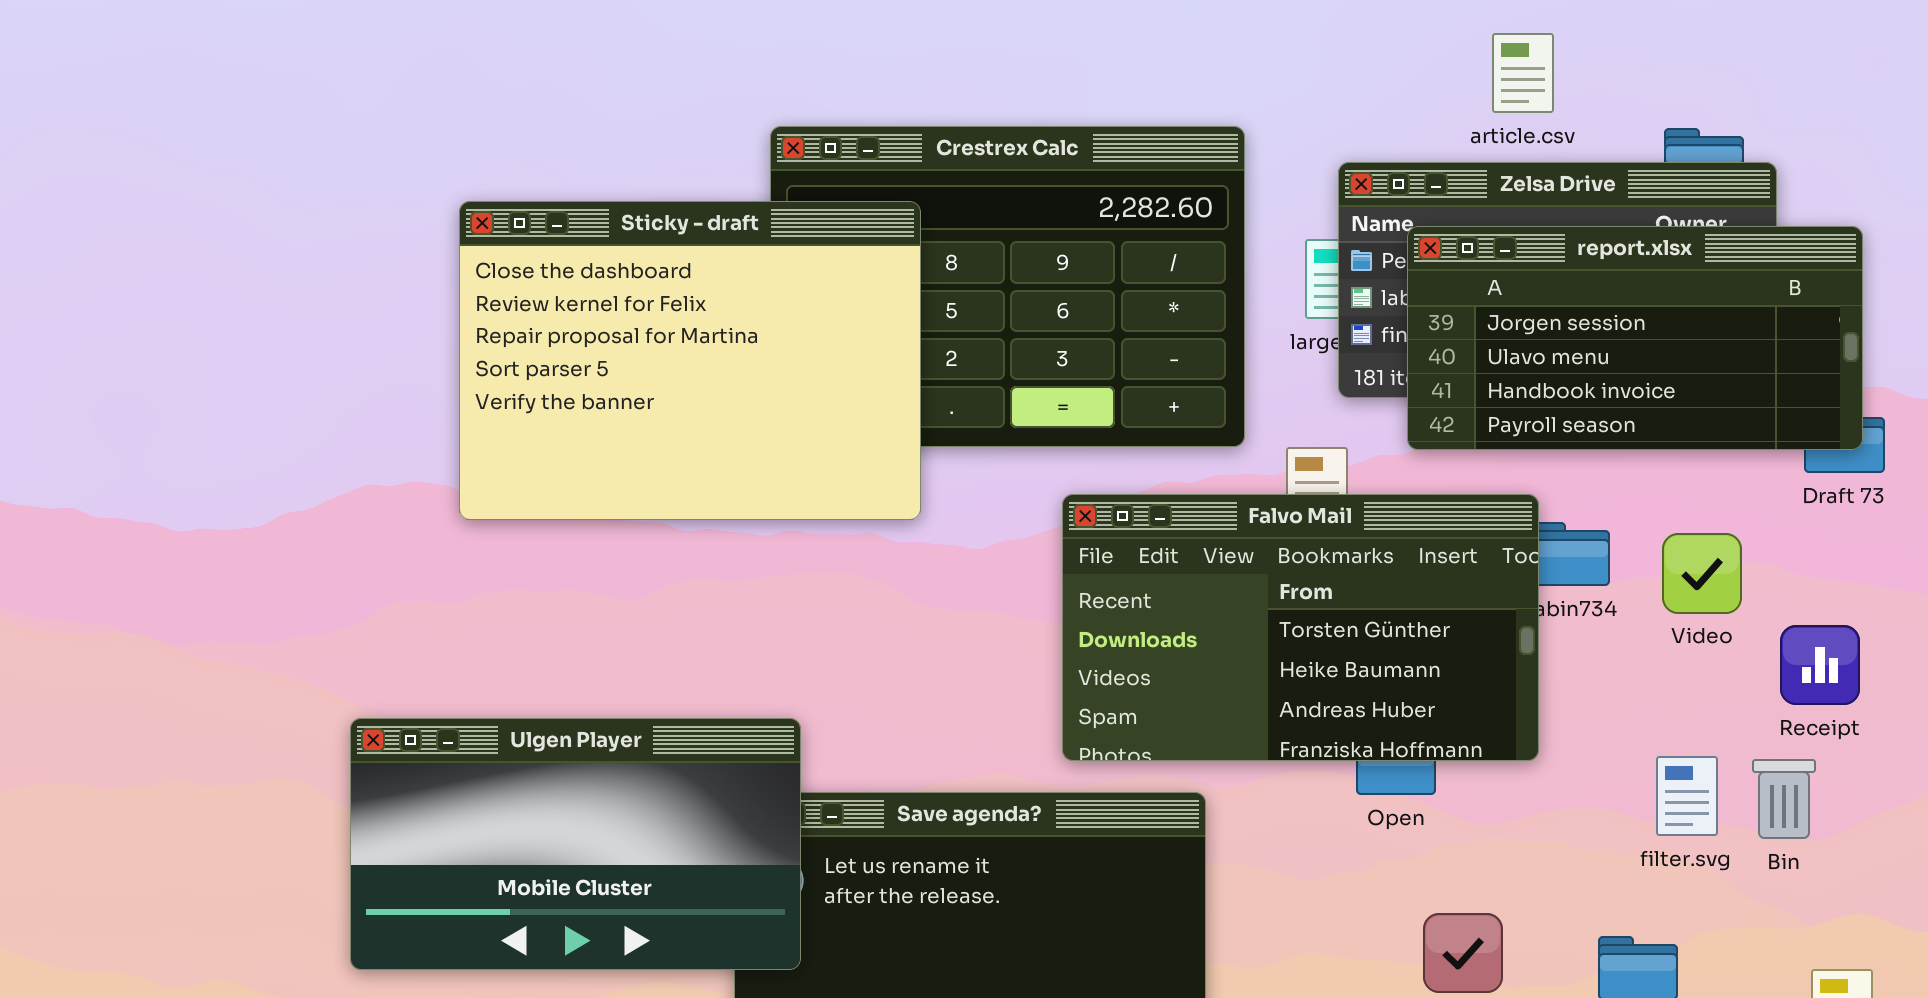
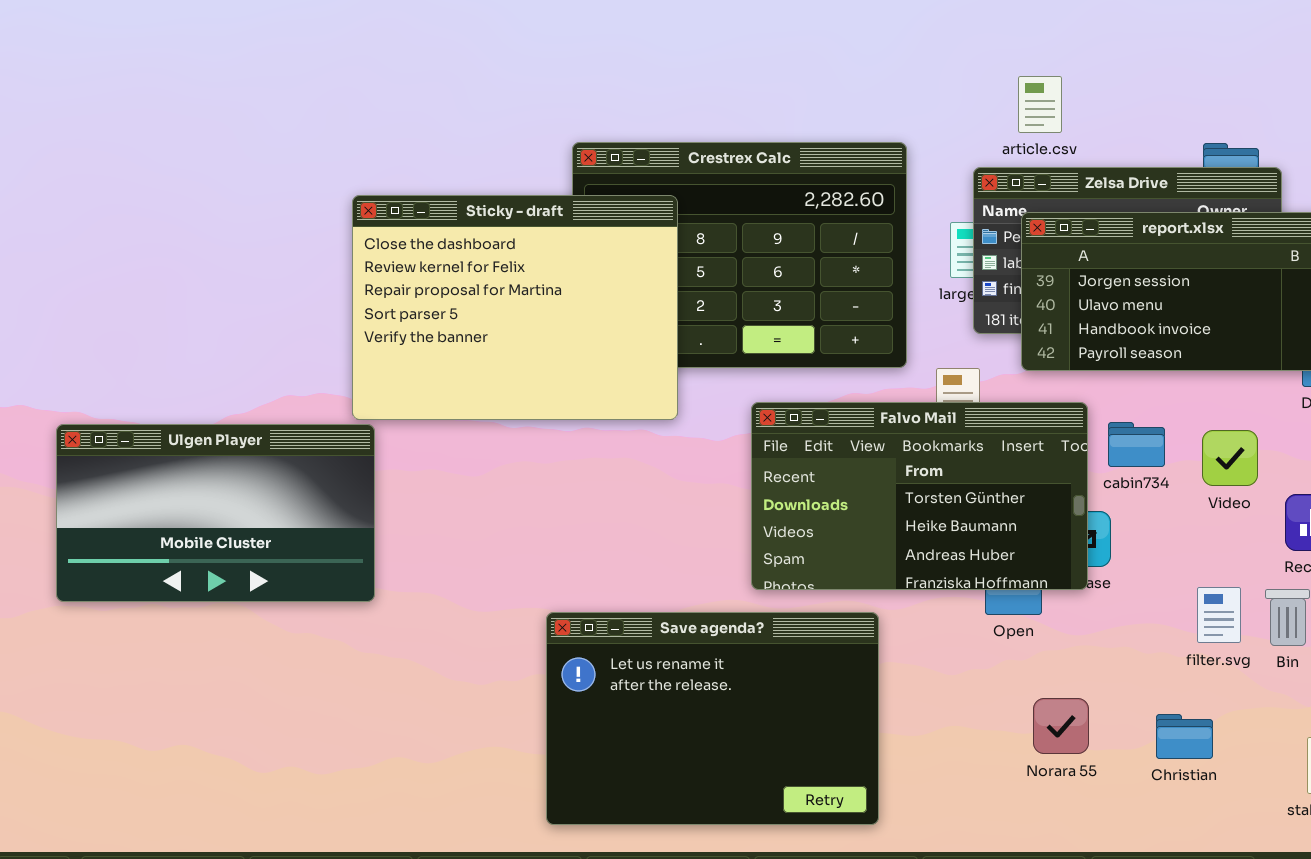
article.csv: [1492,33,1554,113] -> [1018,76,1062,133], moved
Falvo Mail: [1062,494,1539,761] -> [751,402,1088,590], moved
Ulgen Player: [350,718,801,970] -> [56,424,375,602], moved

